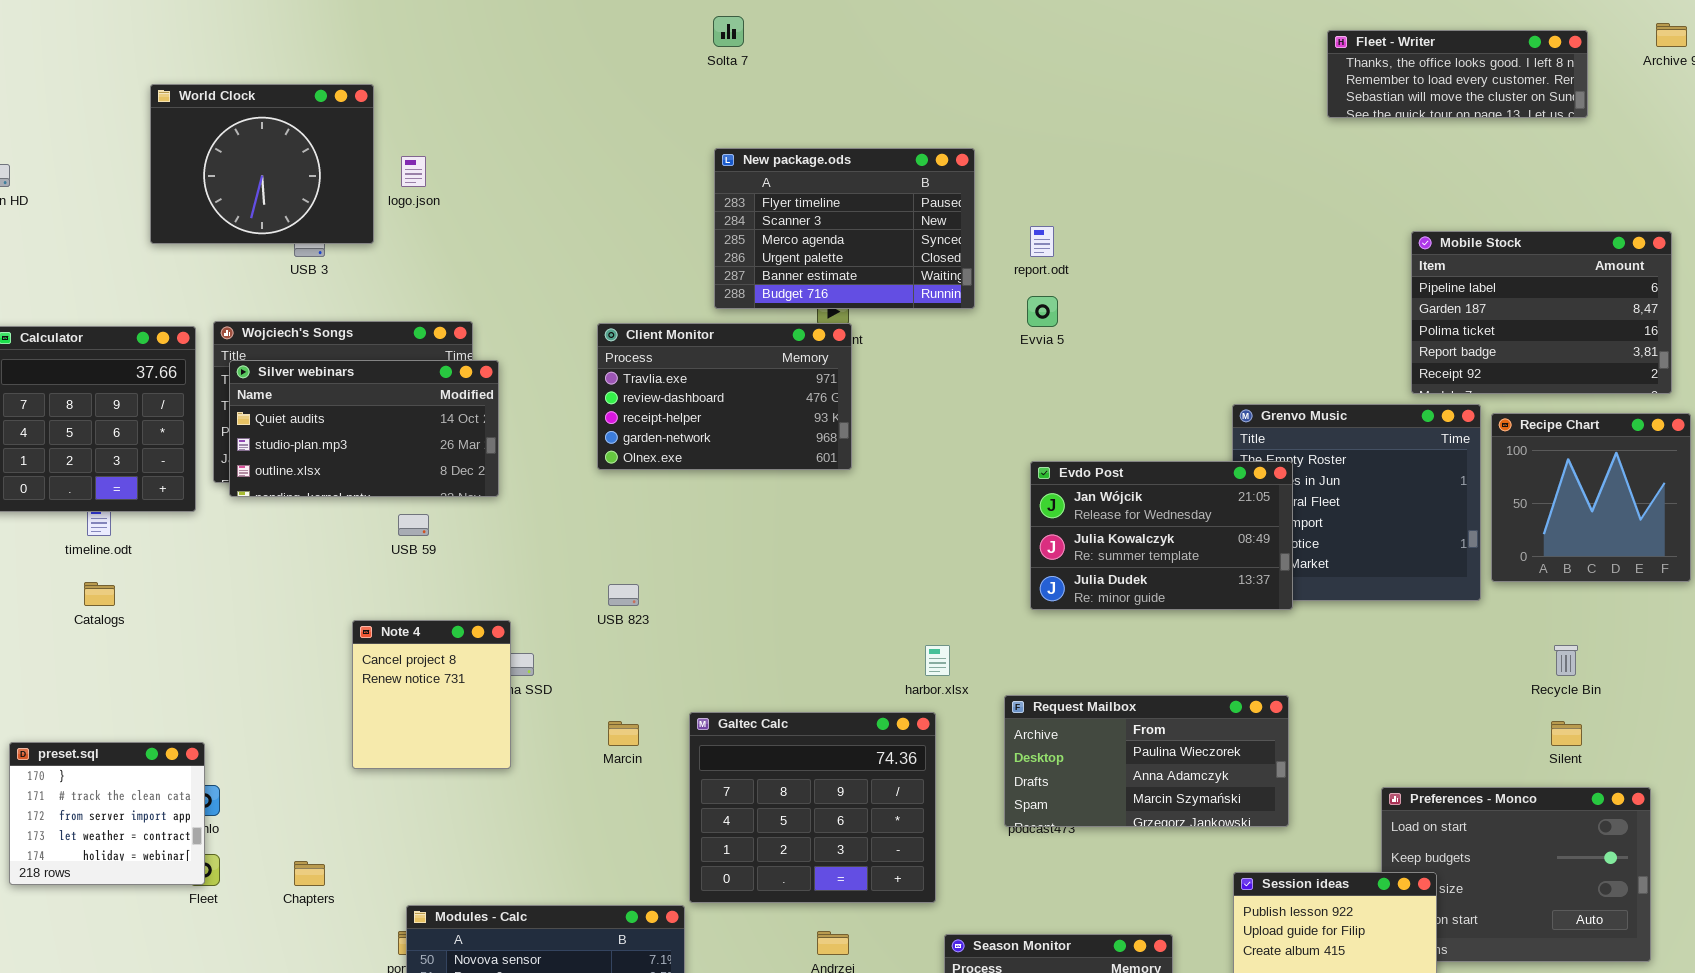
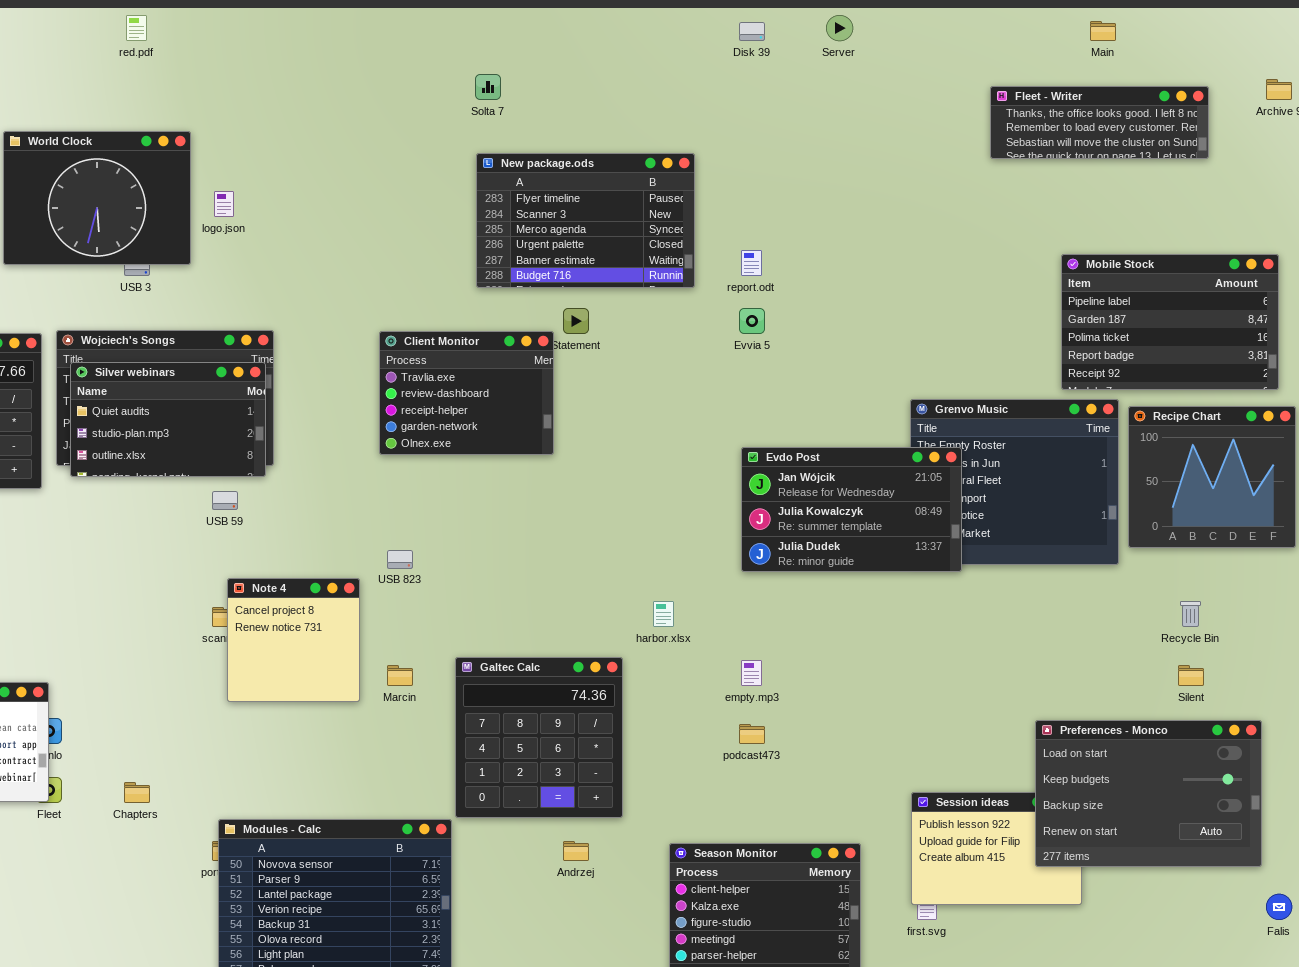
New package.ods: [714,148,975,309] -> [476,153,695,288], moved
Client Monitor: [597,323,852,470] -> [379,331,554,455], resized
Silver webinars: [229,360,499,497] -> [70,362,266,477], resized
Note 4: [352,620,511,769] -> [227,578,360,702], moved
Request Mailbox: [1004,695,1289,827] -> none, closed
Galtec Calc: [689,712,936,903] -> [455,657,623,818], resized
Preferences - Monco: [1381,787,1651,962] -> [1035,720,1262,867], raised

